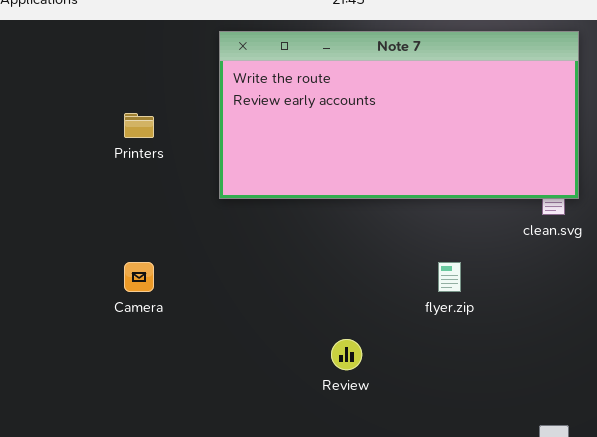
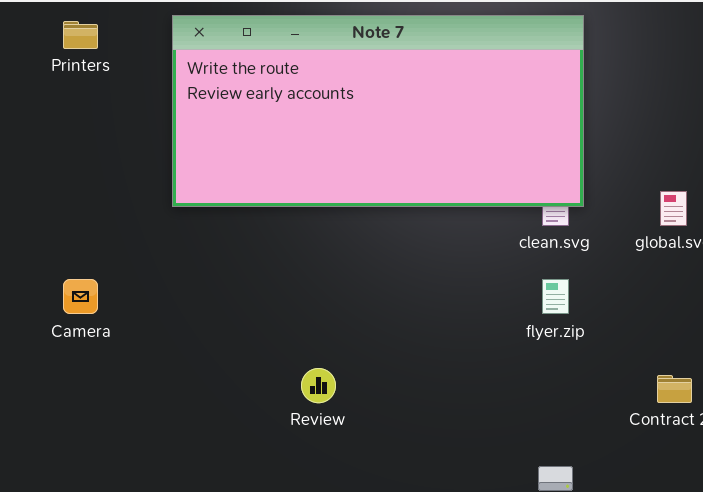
Printers: [124,113,154,138] -> [63,21,98,49], moved
flyer.zip: [438,262,461,292] -> [542,279,569,314], moved

